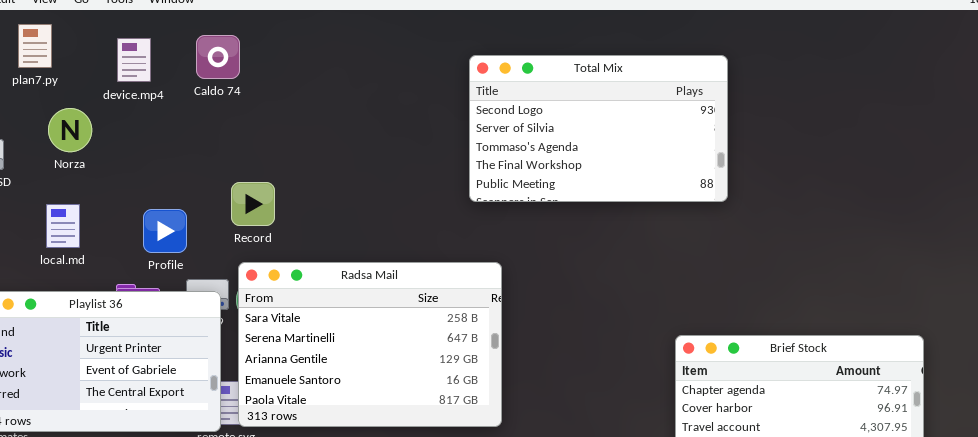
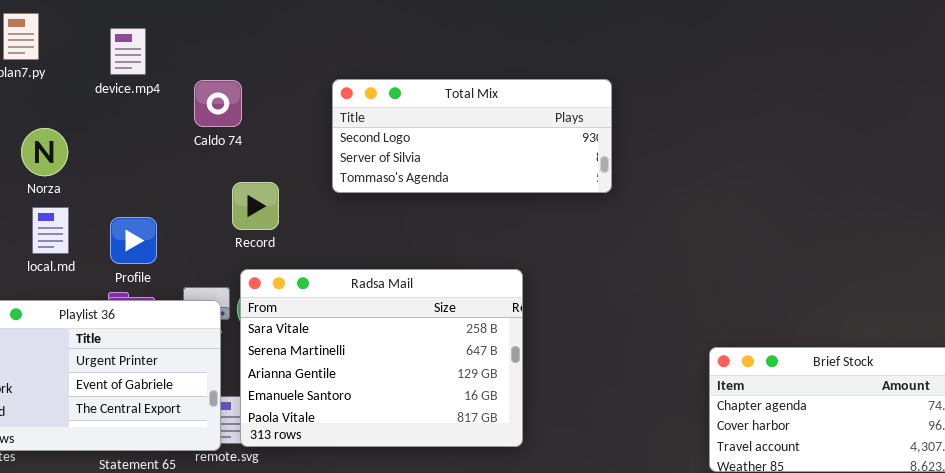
Caldo 74: [196,35,240,79] -> [194,80,242,127], moved
Total Mix: [469,55,728,202] -> [332,79,612,193], moved, resized
Norza: [48,108,92,152] -> [21,128,68,176], moved
Profile: [143,209,187,253] -> [110,217,157,264], moved

